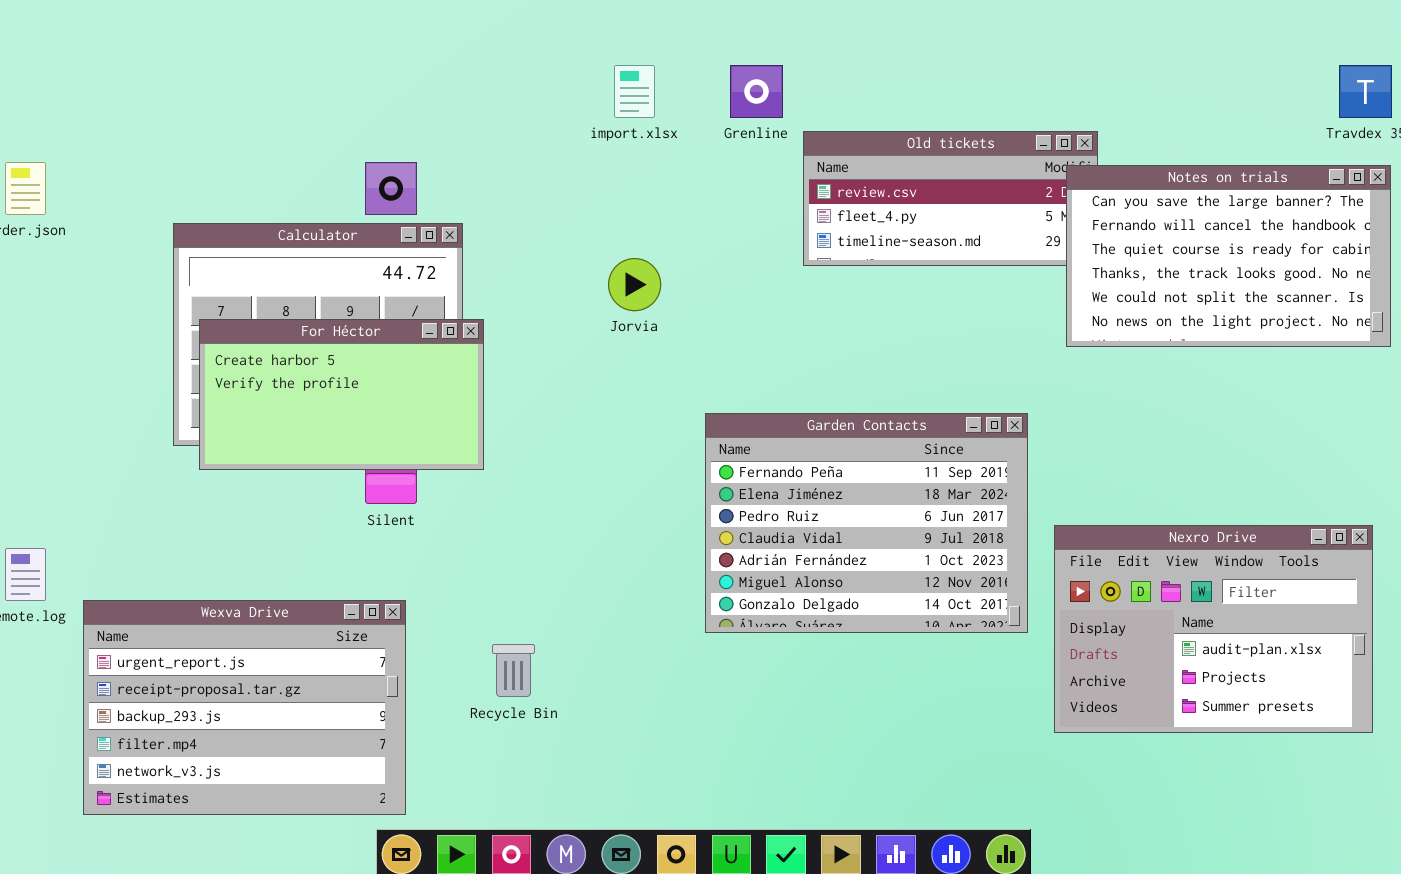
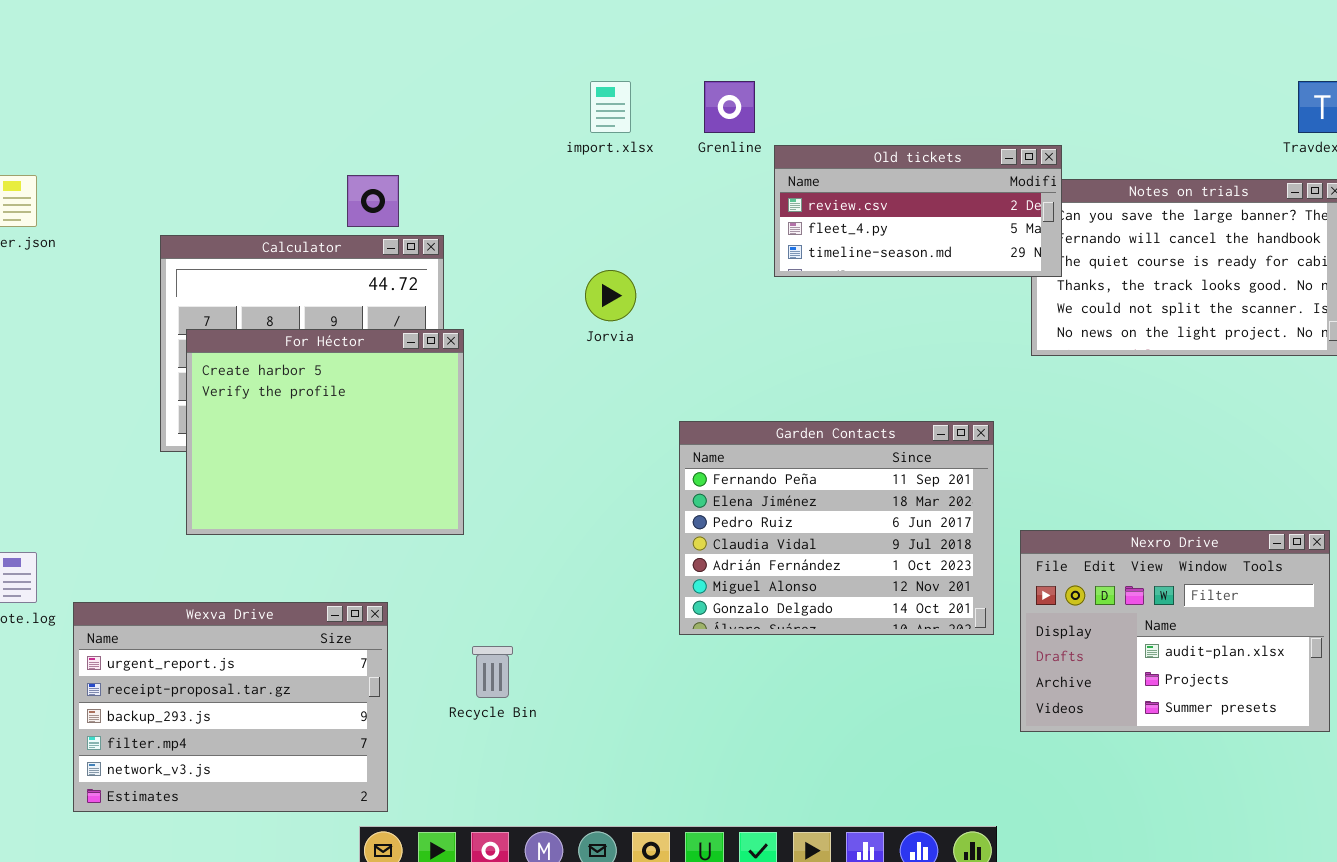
Old tickets: [803,131,1098,266] -> [774,145,1062,277], raised
For Héctor: [199,319,484,470] -> [186,329,464,535], resized

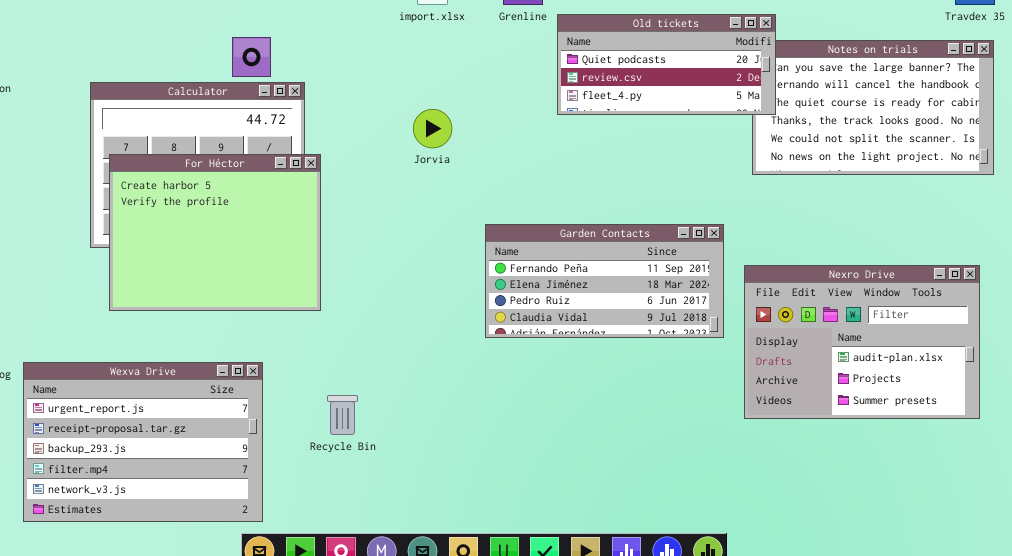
Old tickets: [774,145,1062,277] -> [557,14,776,115], scrolled up 1 row
Garden Contacts: [679,421,994,635] -> [485,224,724,338], resized
Nexro Drive: [1020,530,1330,732] -> [744,265,980,419], moved

